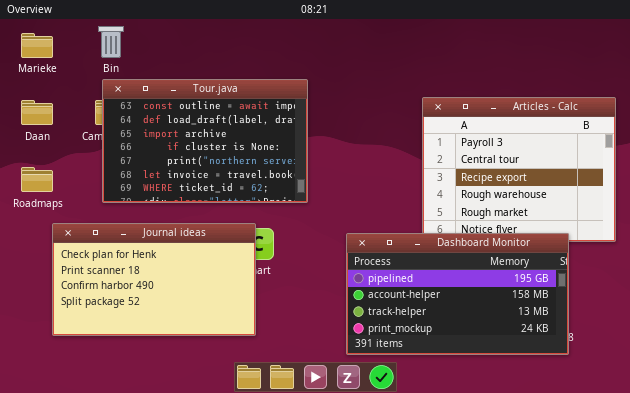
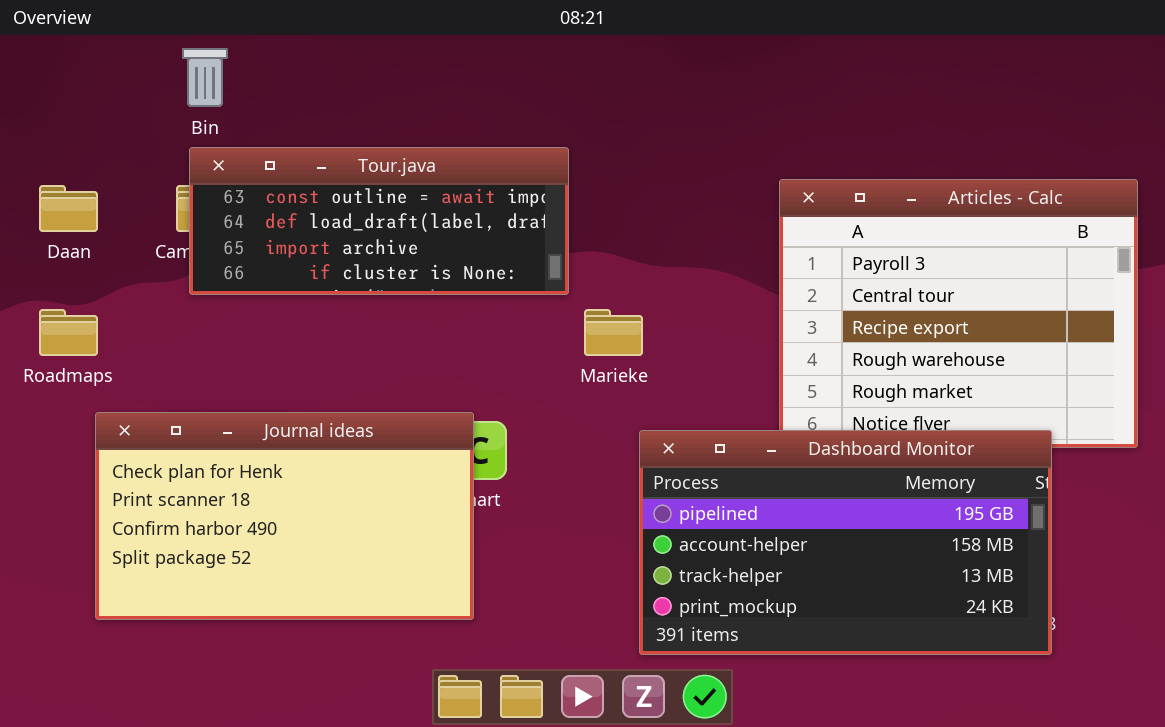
Marieke: [21,33,53,58] -> [584,309,643,356], moved
Tour.java: [102,79,308,203] -> [189,147,569,295], resized

